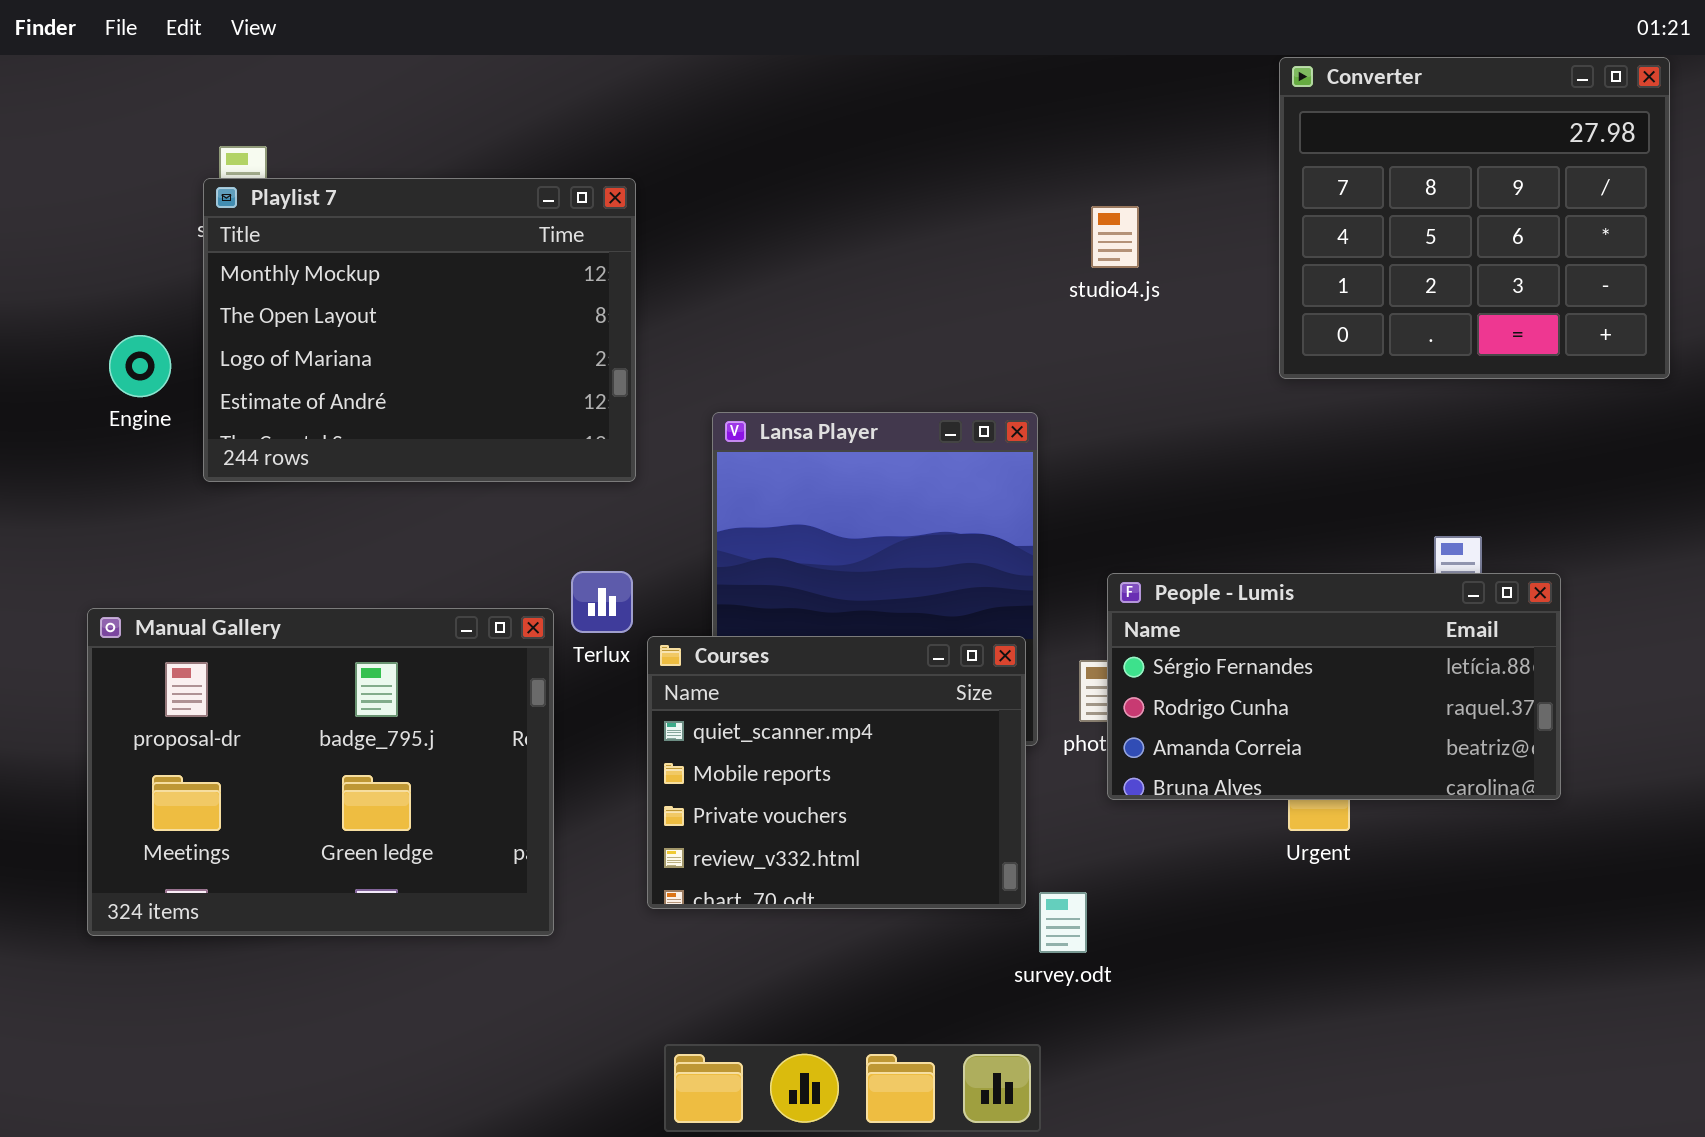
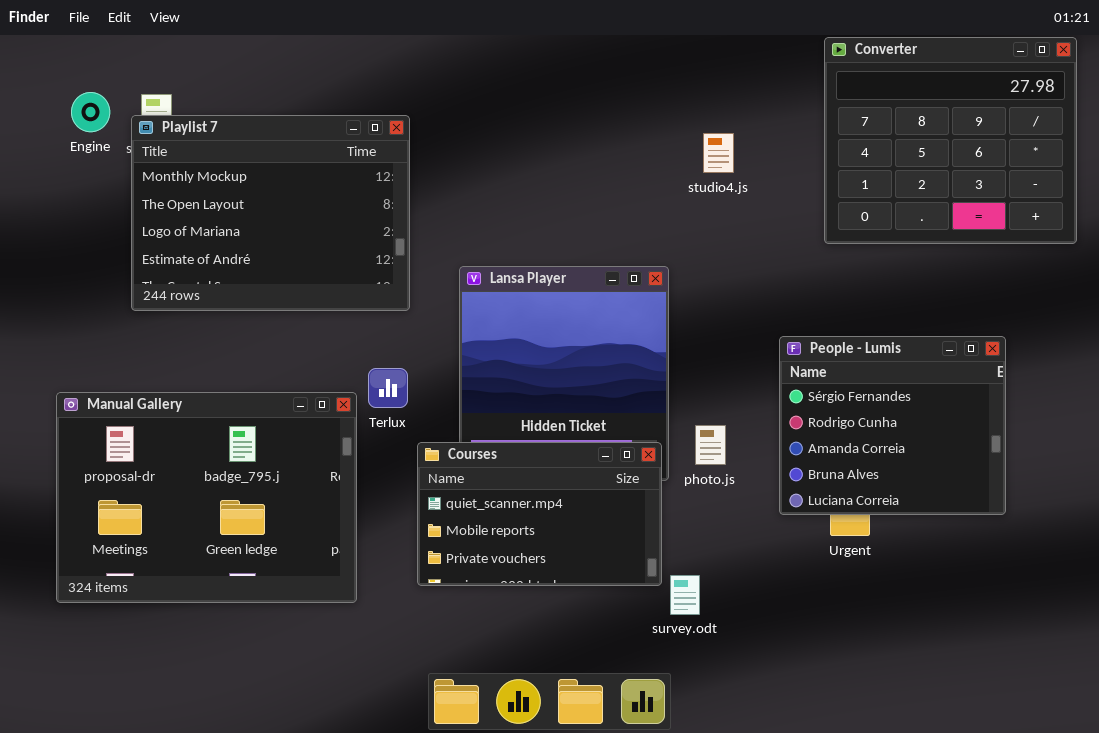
Engine: [109,335,171,397] -> [71,92,110,132], moved
People - Lumis: [1107,573,1561,800] -> [779,336,1006,515], resized
Courses: [647,636,1026,909] -> [417,442,662,586], resized

